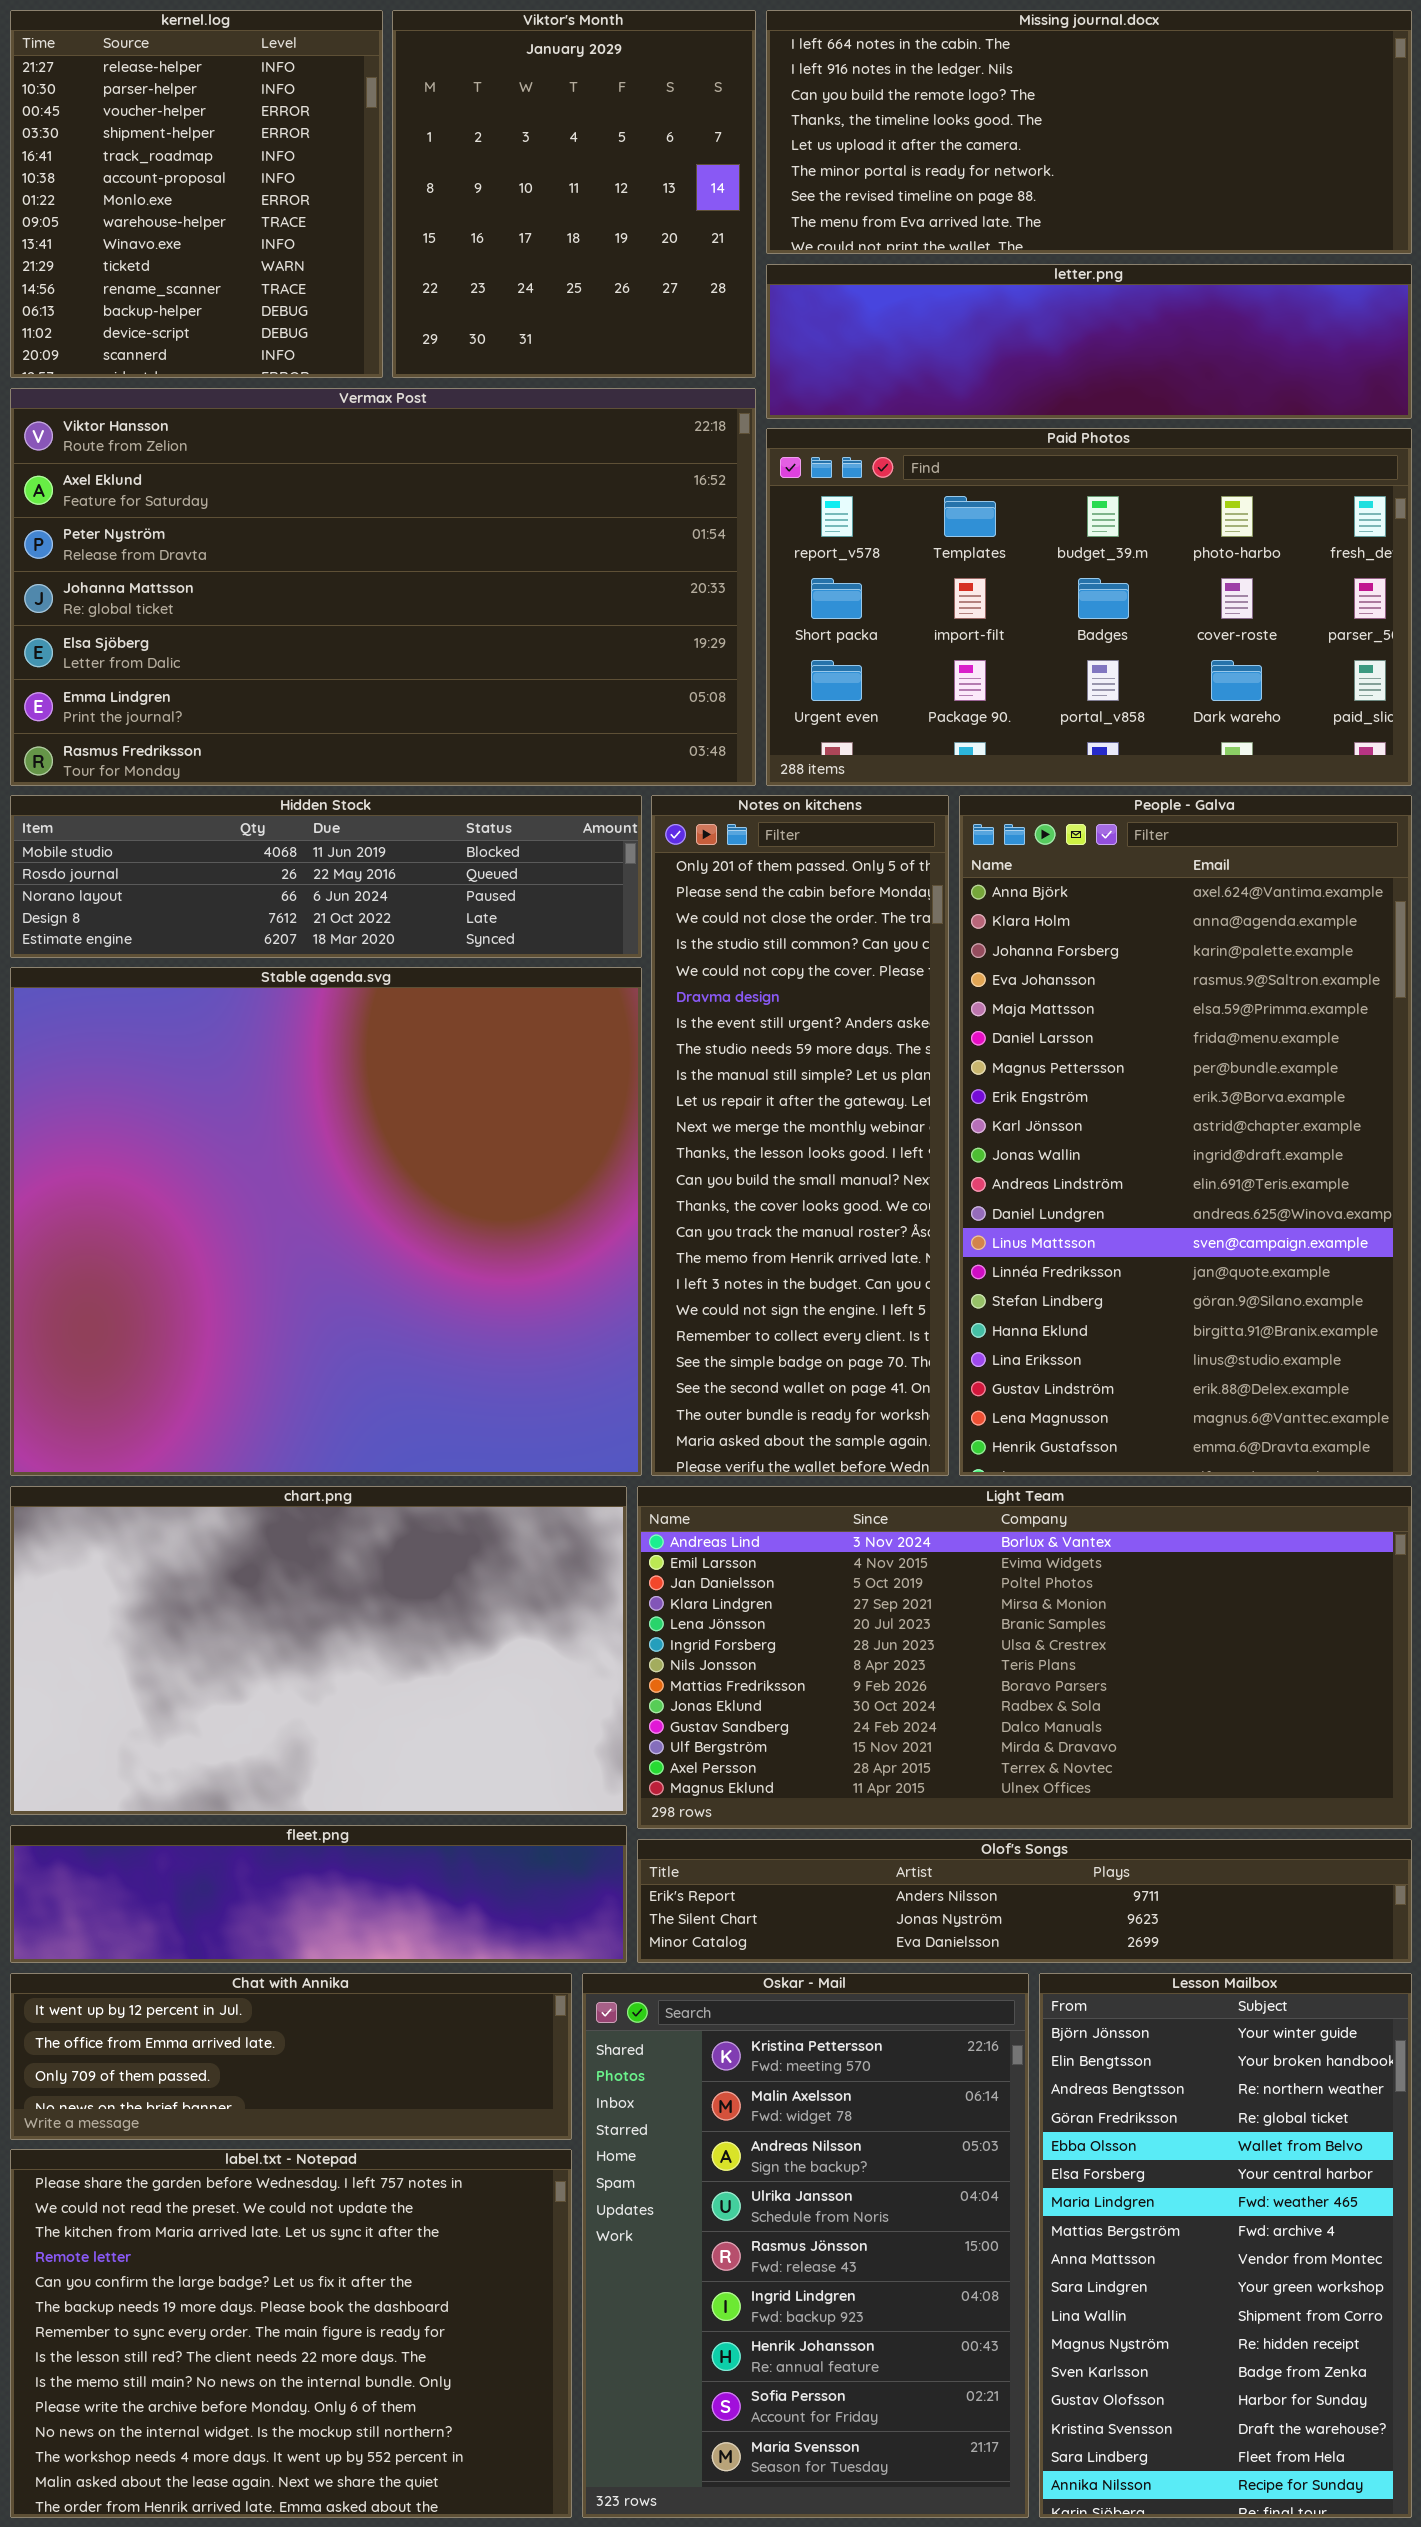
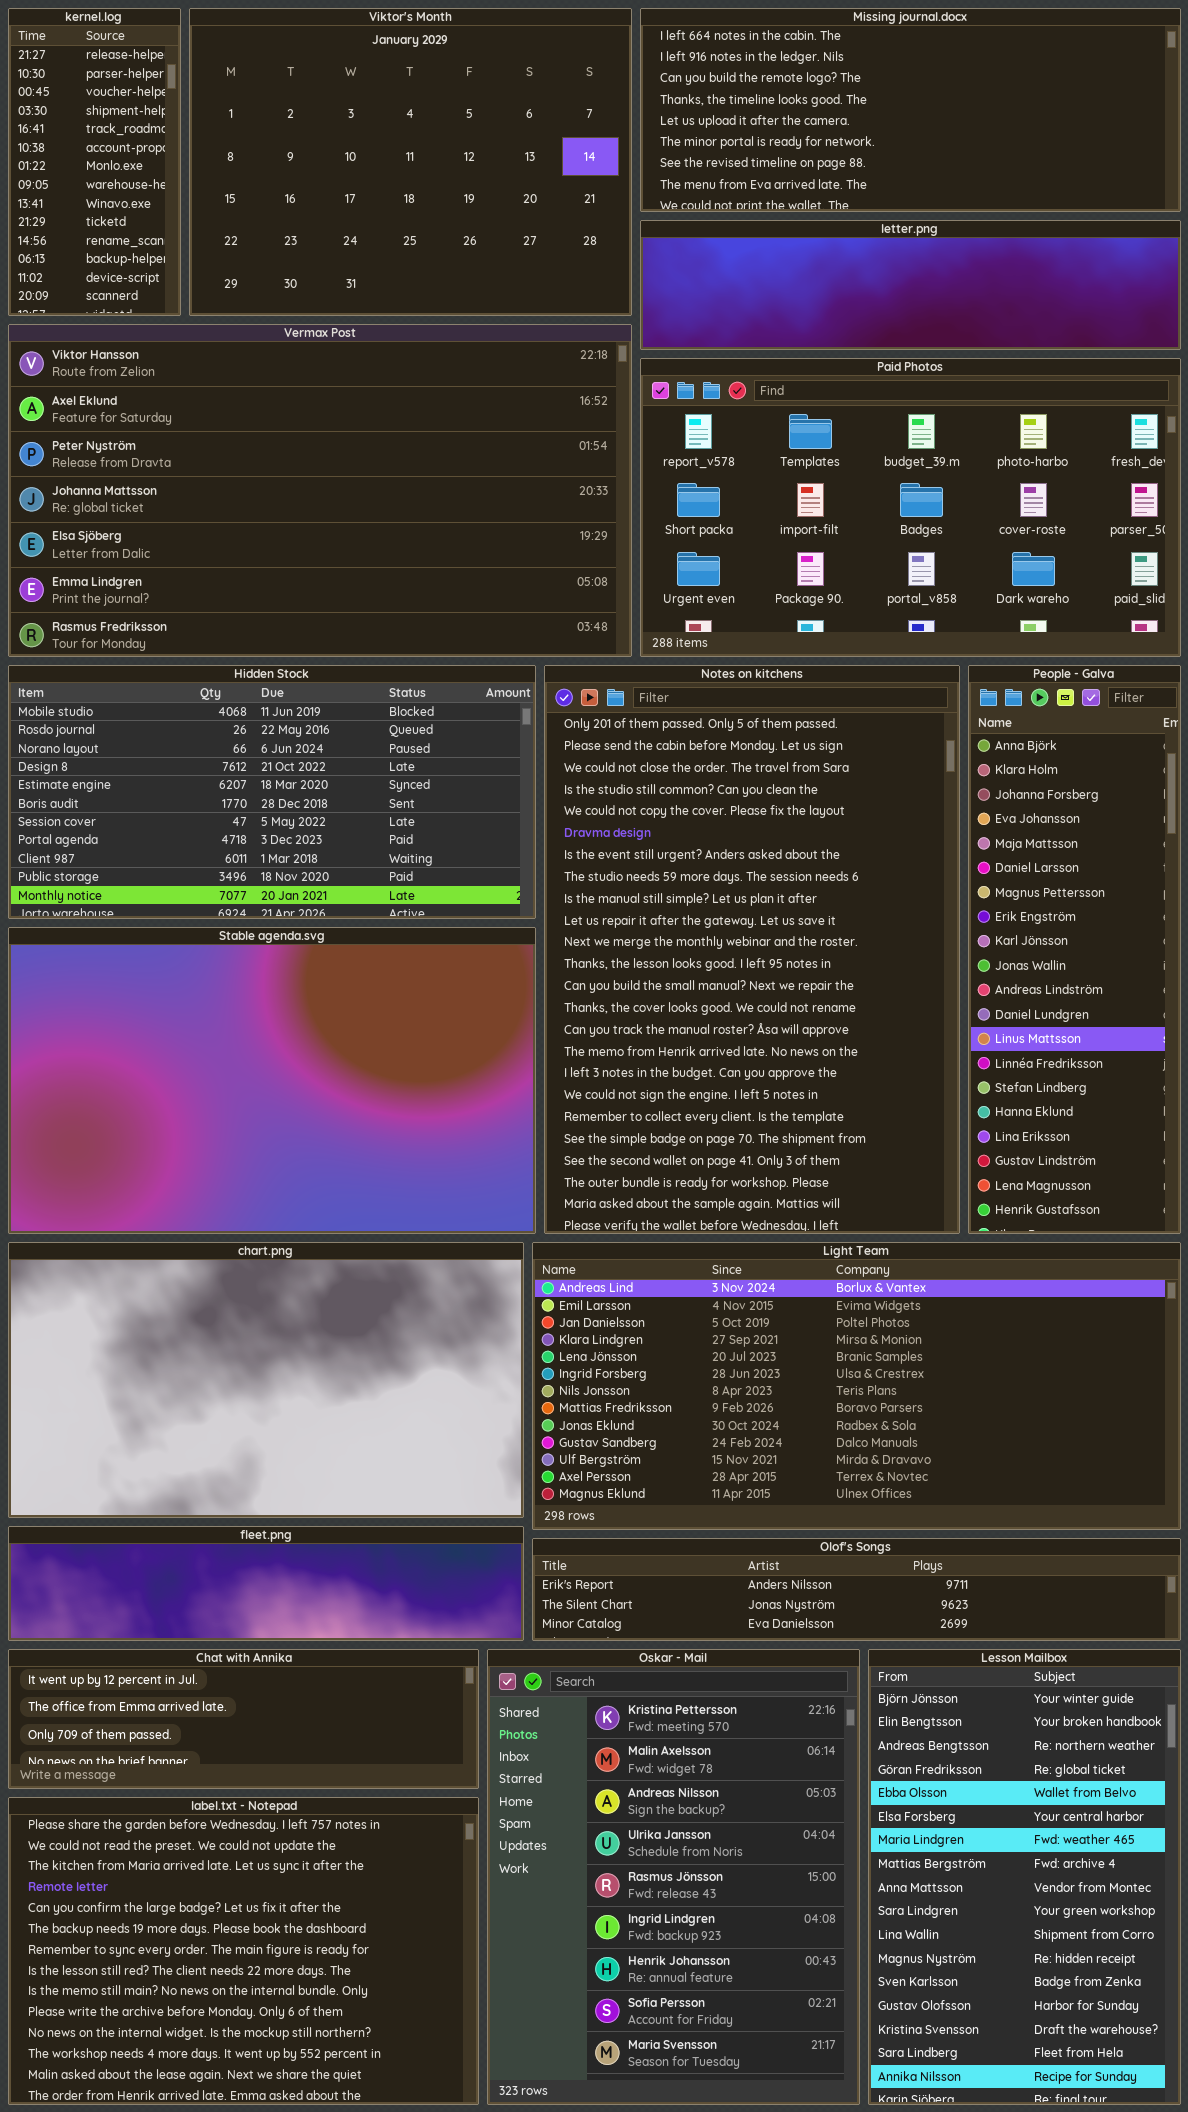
kernel.log: [10,10,383,378] -> [8,8,181,316], resized
Viktor's Month: [392,10,756,378] -> [189,8,632,316], resized
Hidden Stock: [10,795,642,958] -> [8,665,536,919], resized
Notes on kitchens: [651,795,949,1476] -> [544,665,960,1234], resized
People - Galva: [959,795,1412,1476] -> [968,665,1181,1234], resized
Stable agenda.svg: [10,967,642,1476] -> [8,927,536,1234], resized

